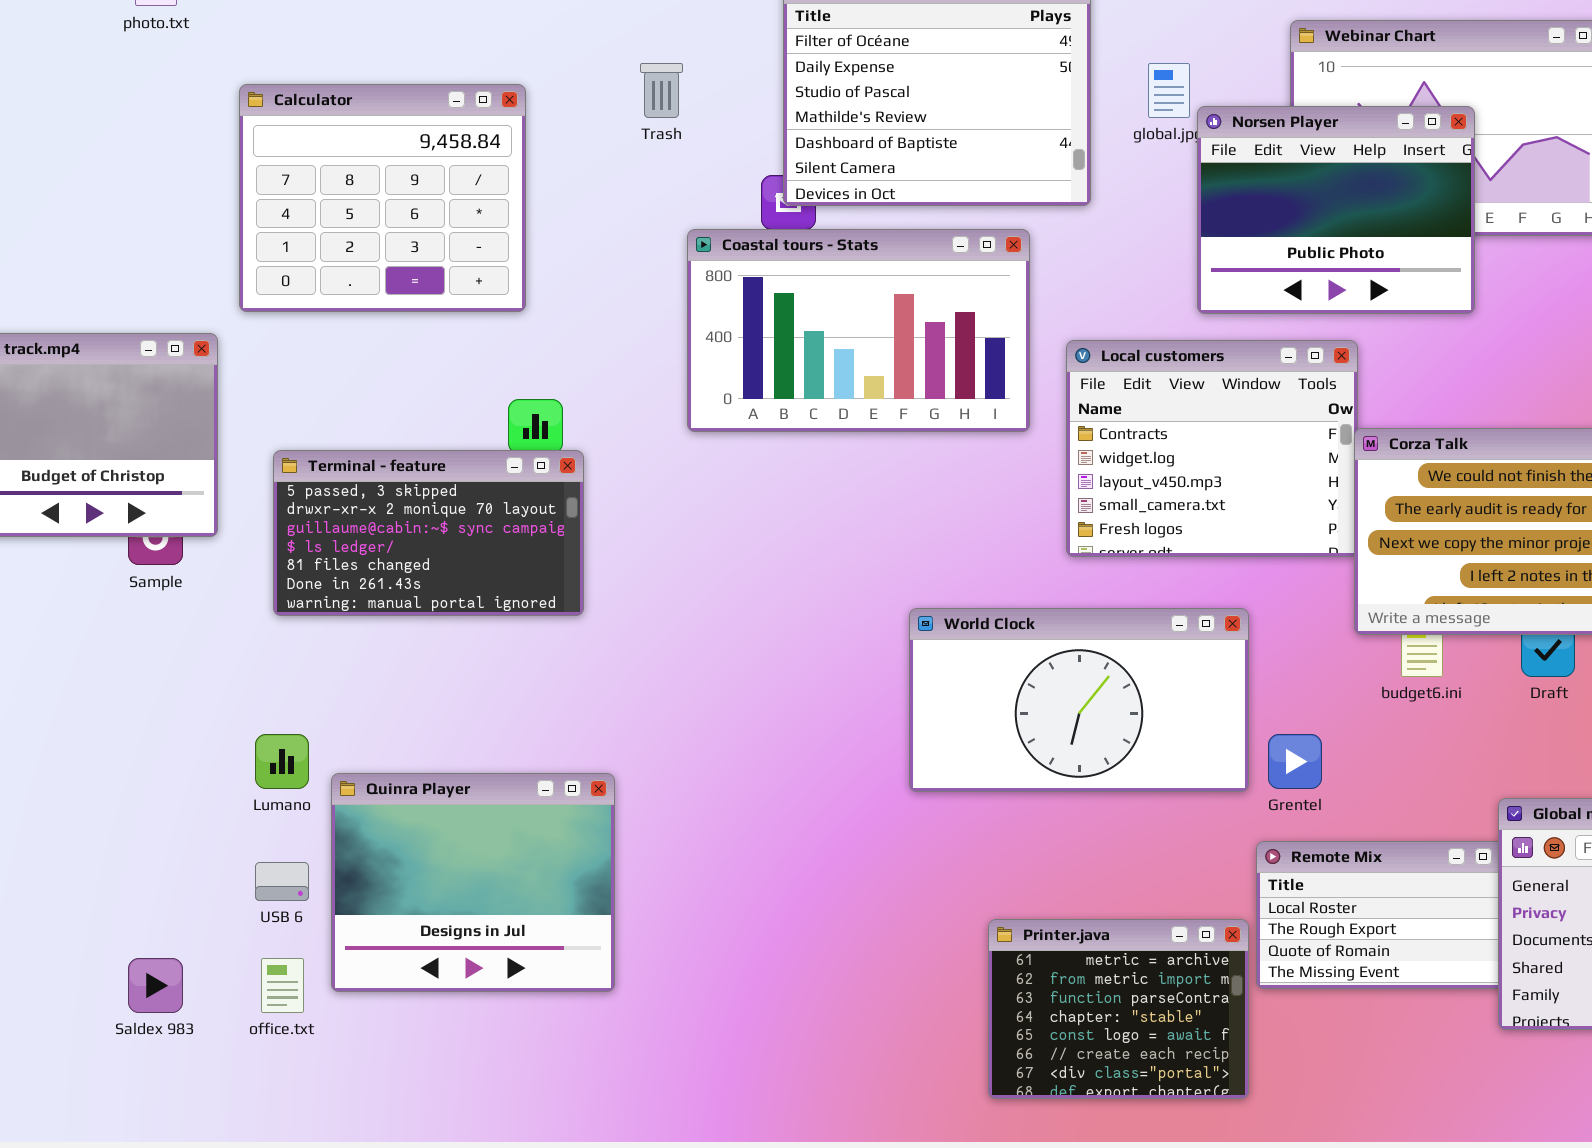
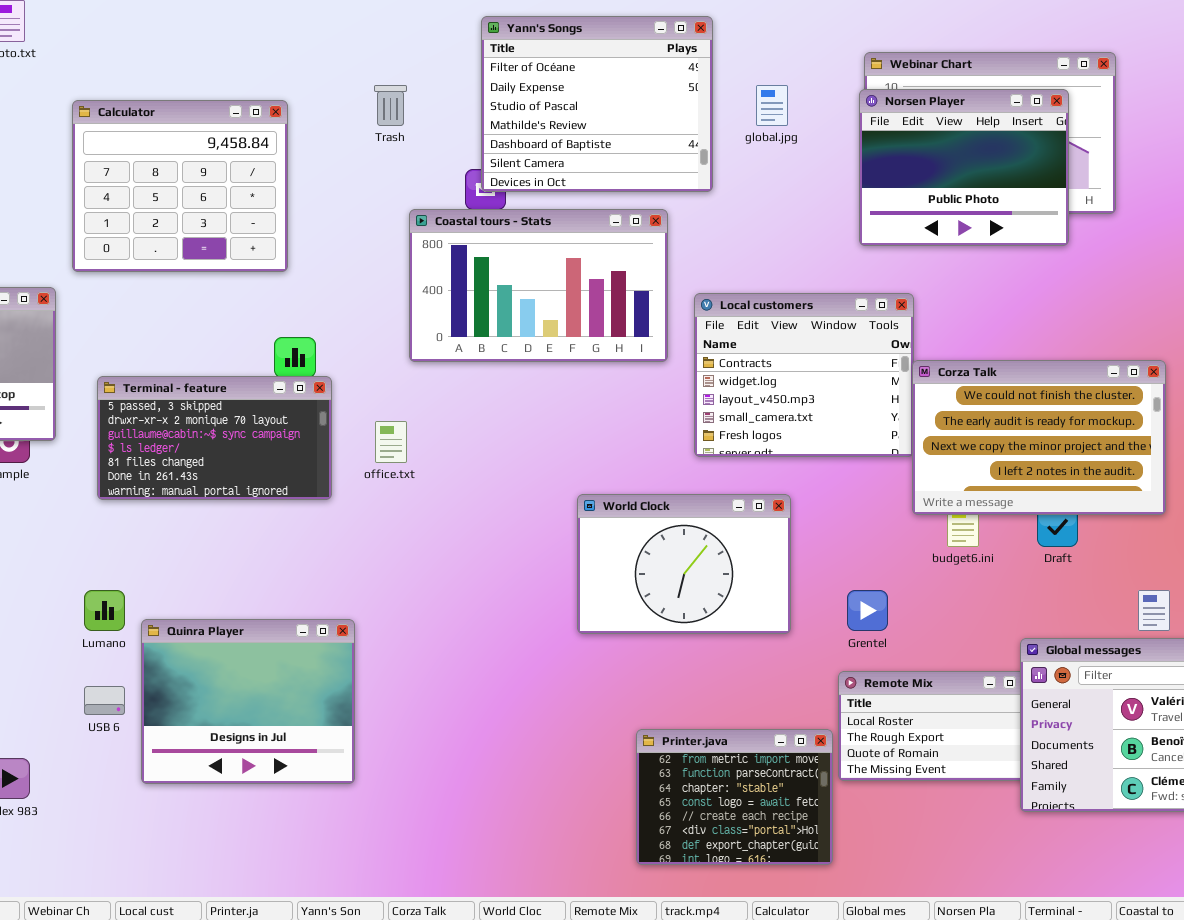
Norsen Player: [1197,106,1475,314] -> [859,89,1069,246], moved
World Clock: [909,608,1249,792] -> [577,494,791,634], resized
Printer.java: [988,919,1249,1099] -> [636,729,833,865], scrolled down 1 row
office.txt: [261,958,304,1013] -> [375,421,407,463], moved

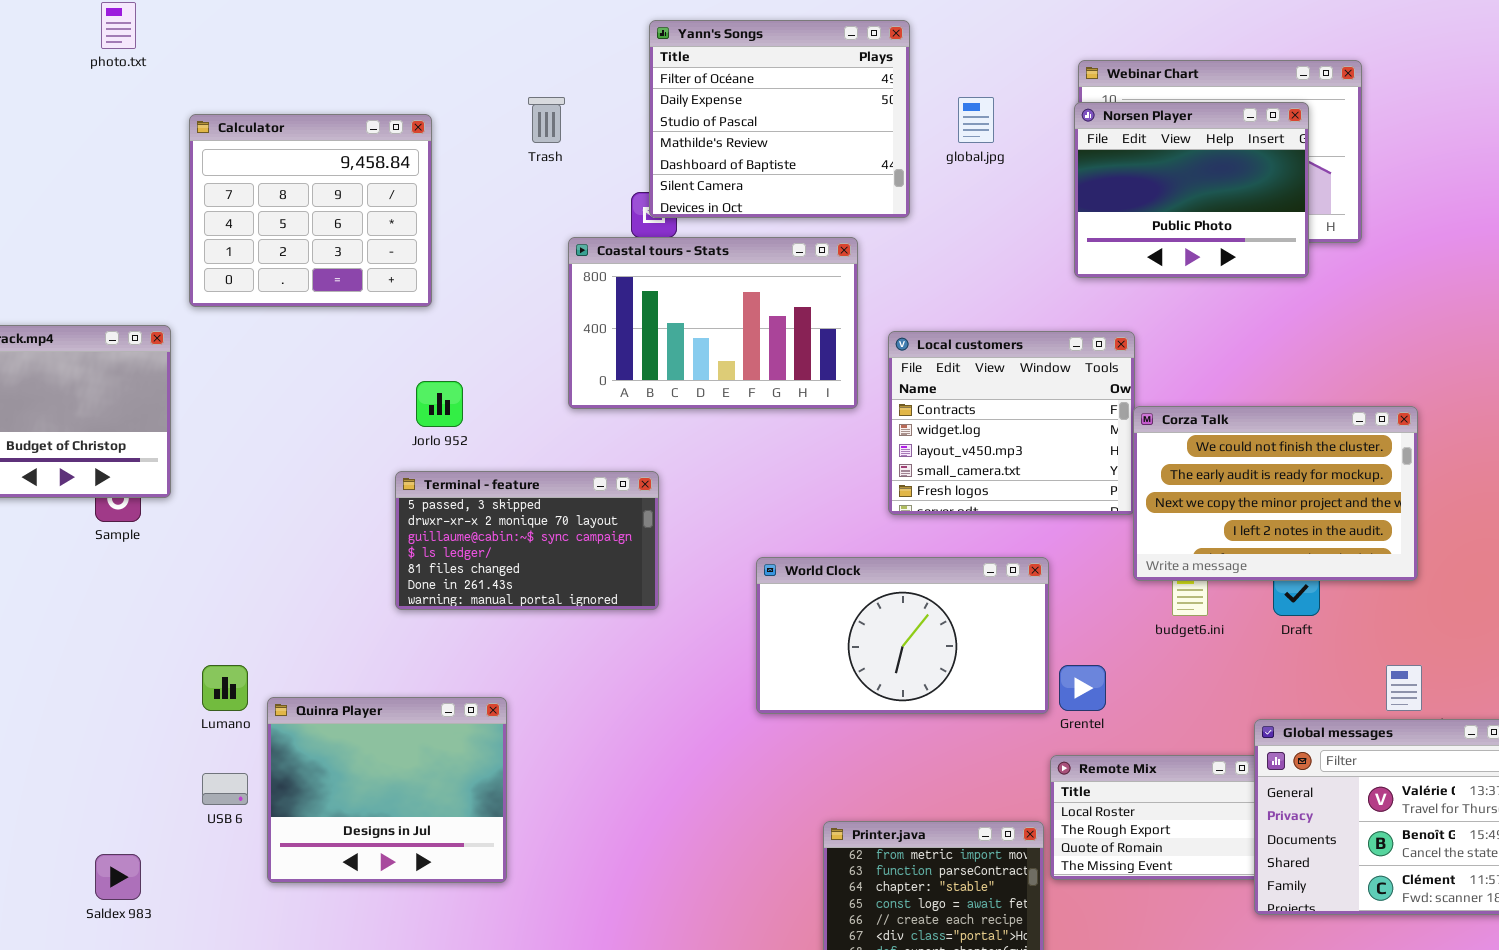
Terminal - feature: [97,376,332,500] -> [395,471,659,610], moved
World Clock: [577,494,791,634] -> [756,557,1049,714], resized

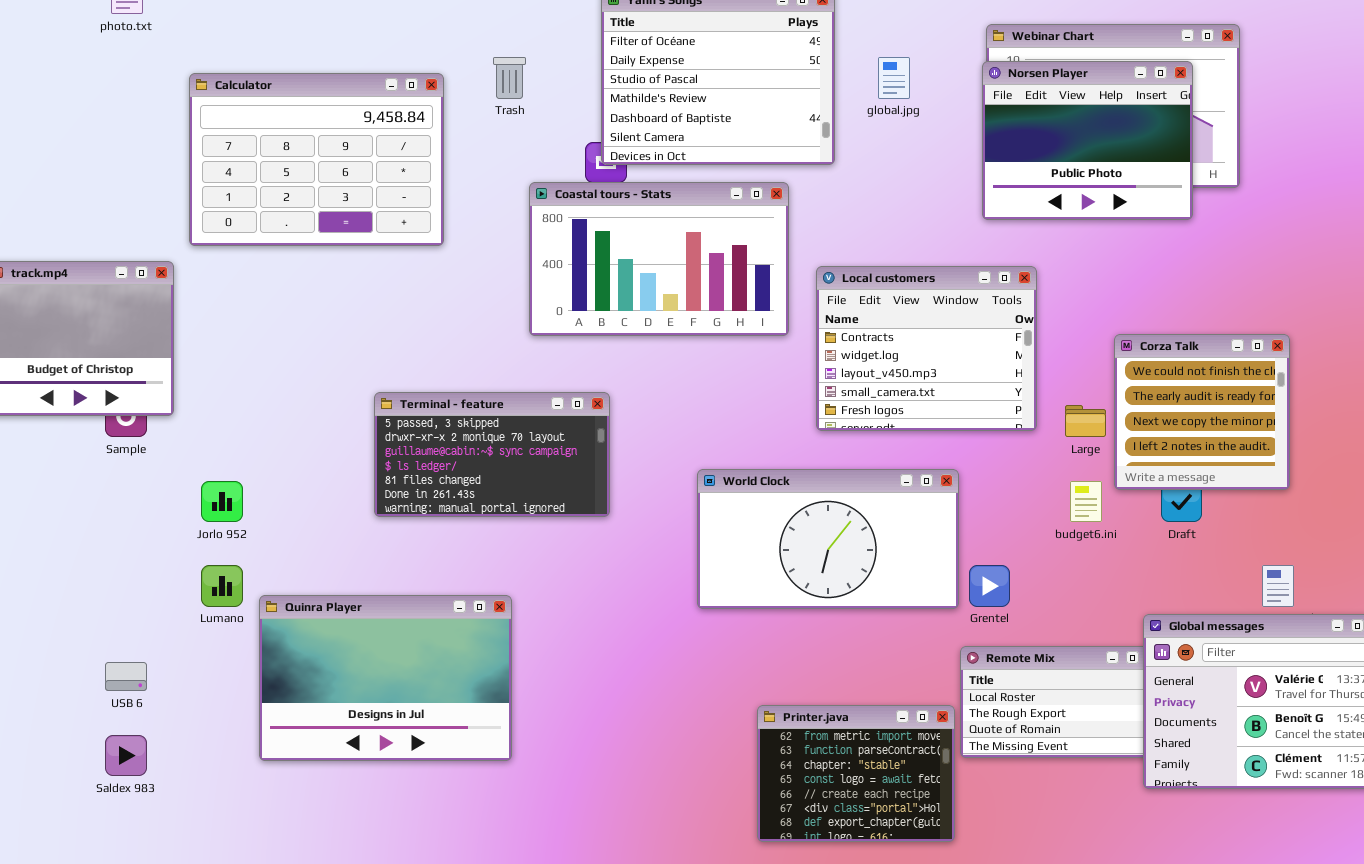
Calculator: [189,114,432,307] -> [189,73,444,246], resized
Jorlo 952: [416,381,463,427] -> [201,481,243,522], moved
Corza Talk: [1133,406,1418,581] -> [1114,334,1290,490], resized
Quinra Player: [267,697,507,883] -> [259,595,512,761], resized
USB 6: [202,773,248,805] -> [105,662,147,691], moved

